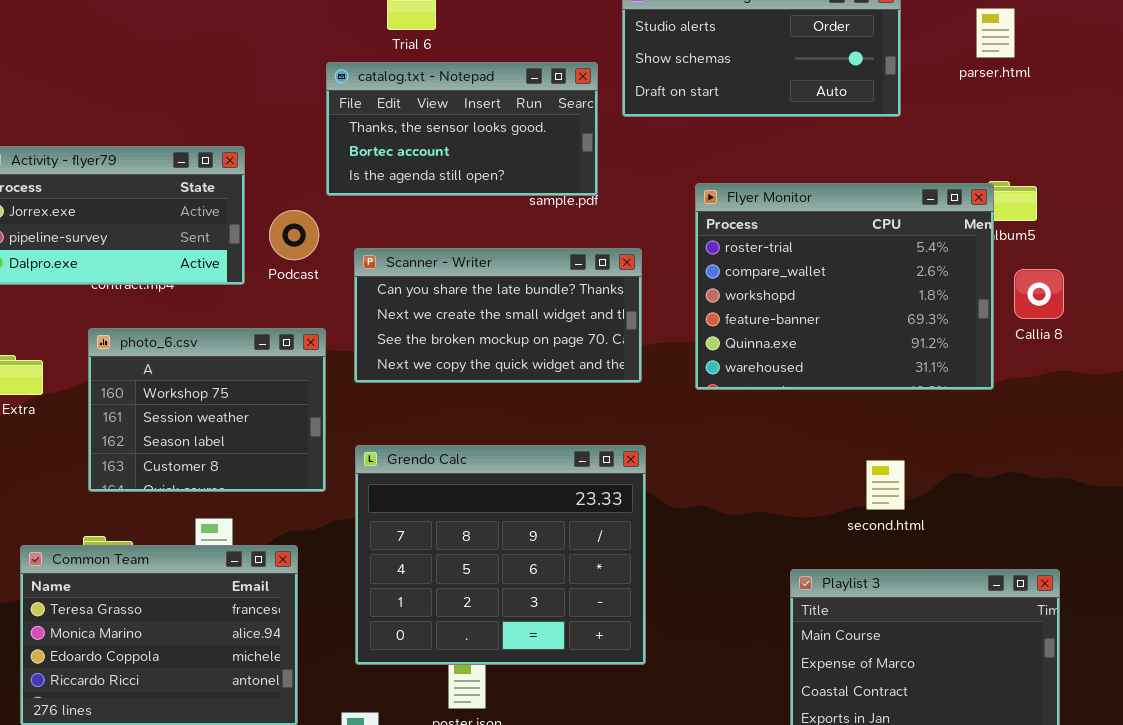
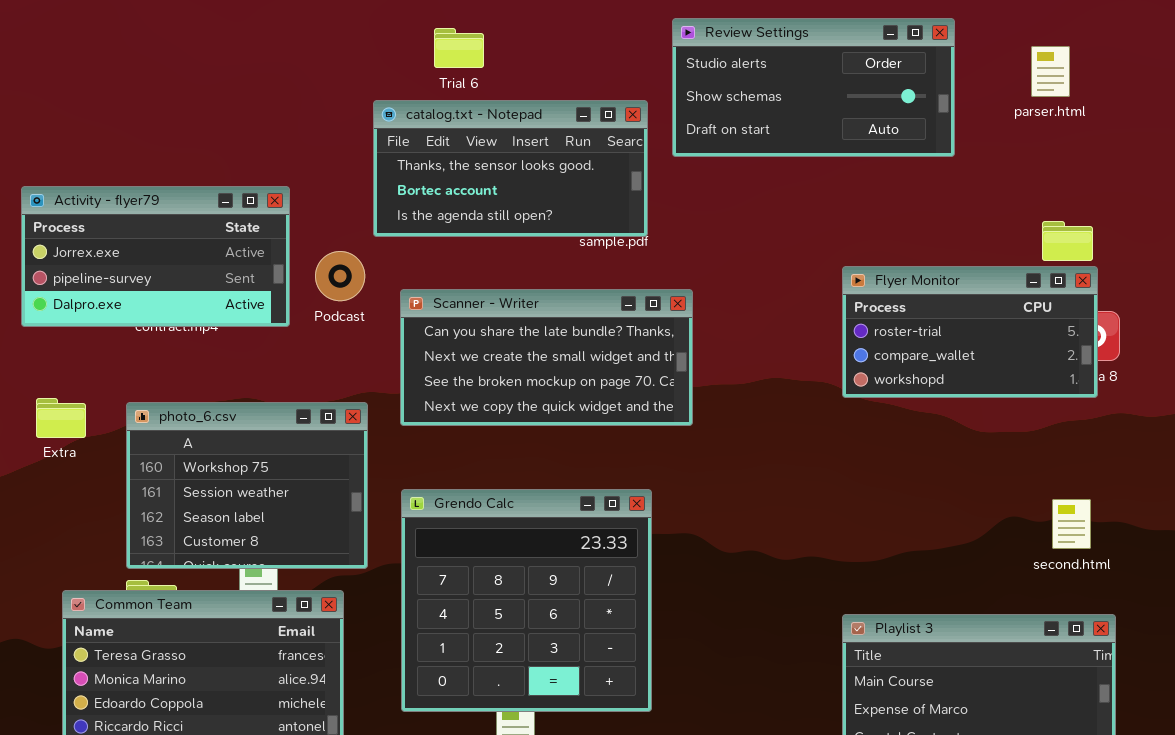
Flyer Monitor: [695,183,994,390] -> [842,266,1098,398], moved, resized
photo_6.csv: [88,328,326,492] -> [126,402,368,569], moved
Grendo Calc: [355,445,646,665] -> [401,489,652,712], resized
second.html: [866,460,905,510] -> [1052,499,1091,549], moved

